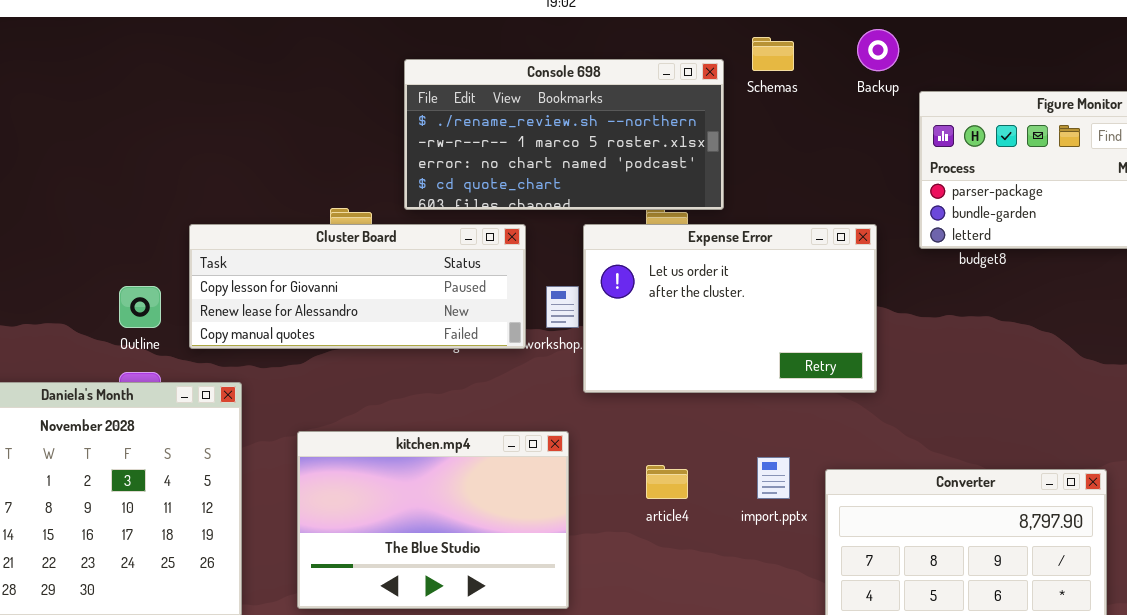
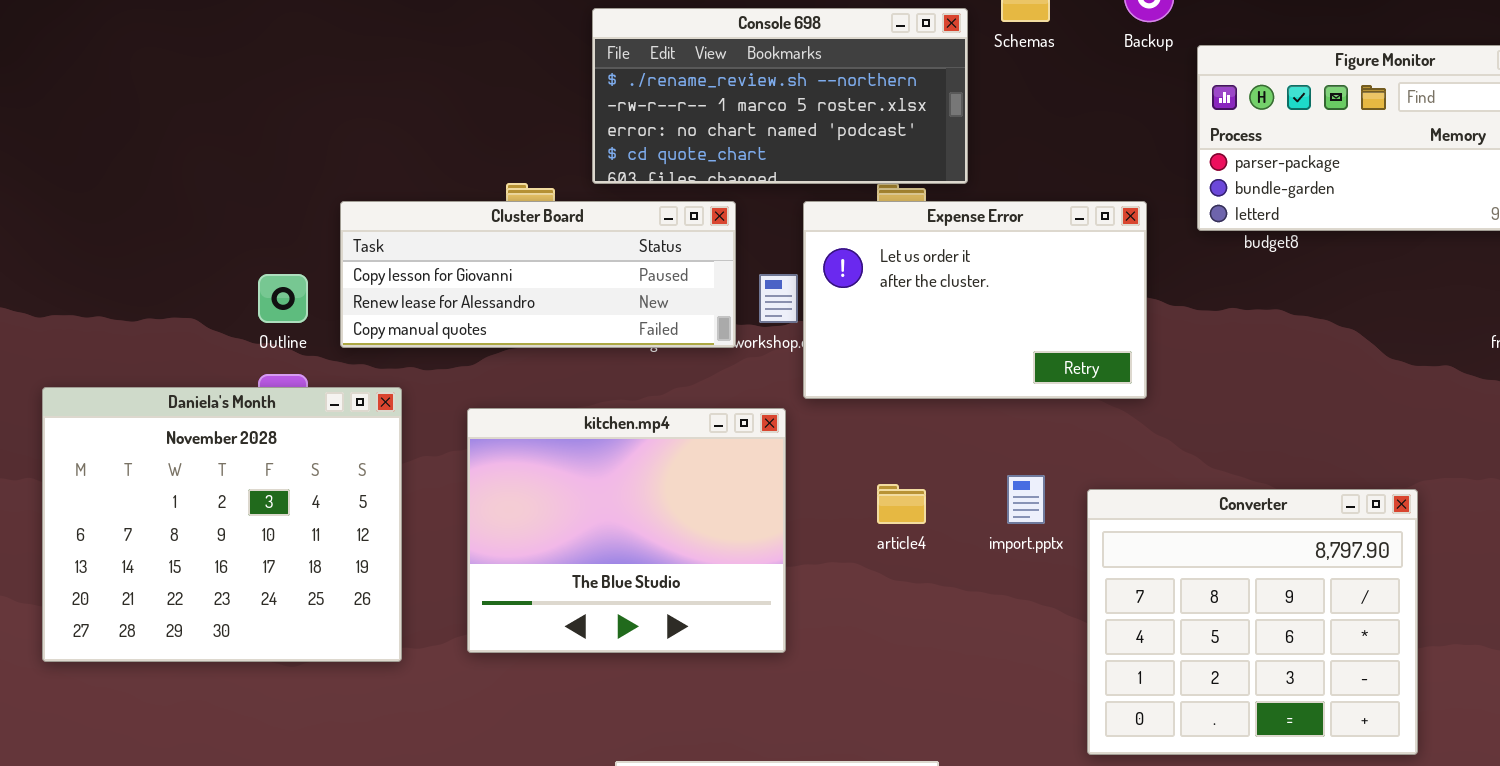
kitchen.mp4: [297,431,569,609] -> [467,408,786,653], resized

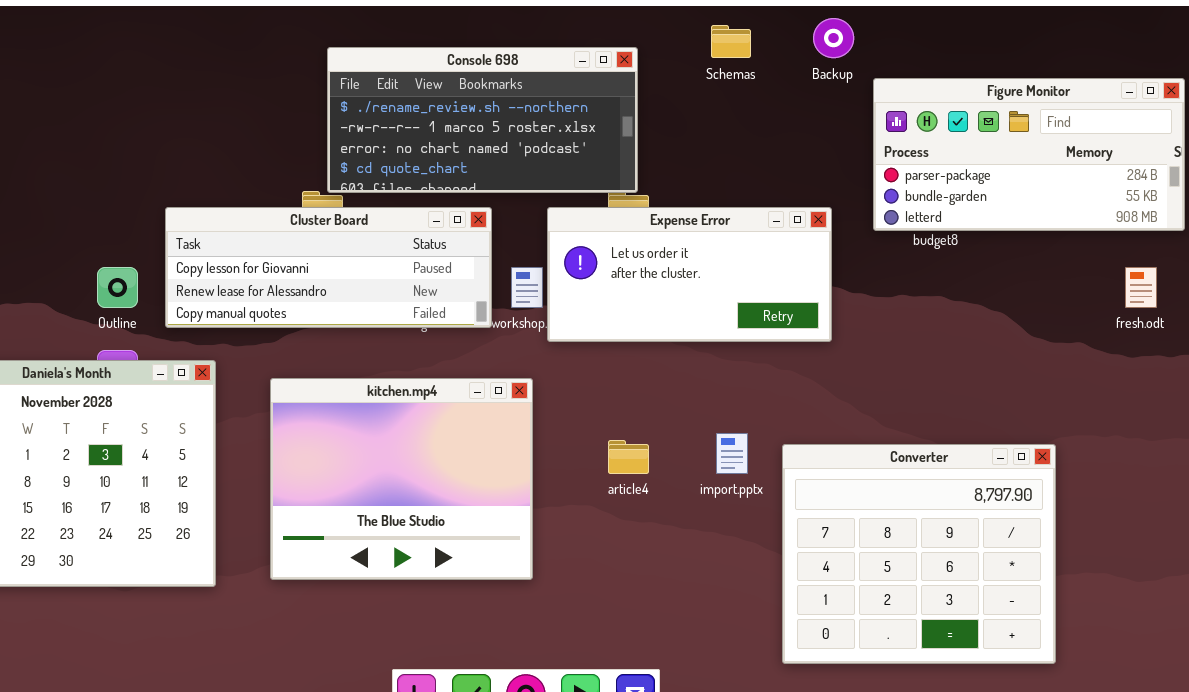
Console 698: [592,8,968,184] -> [327,47,638,193], moved
Expense Error: [803,201,1147,399] -> [547,207,832,342], resized

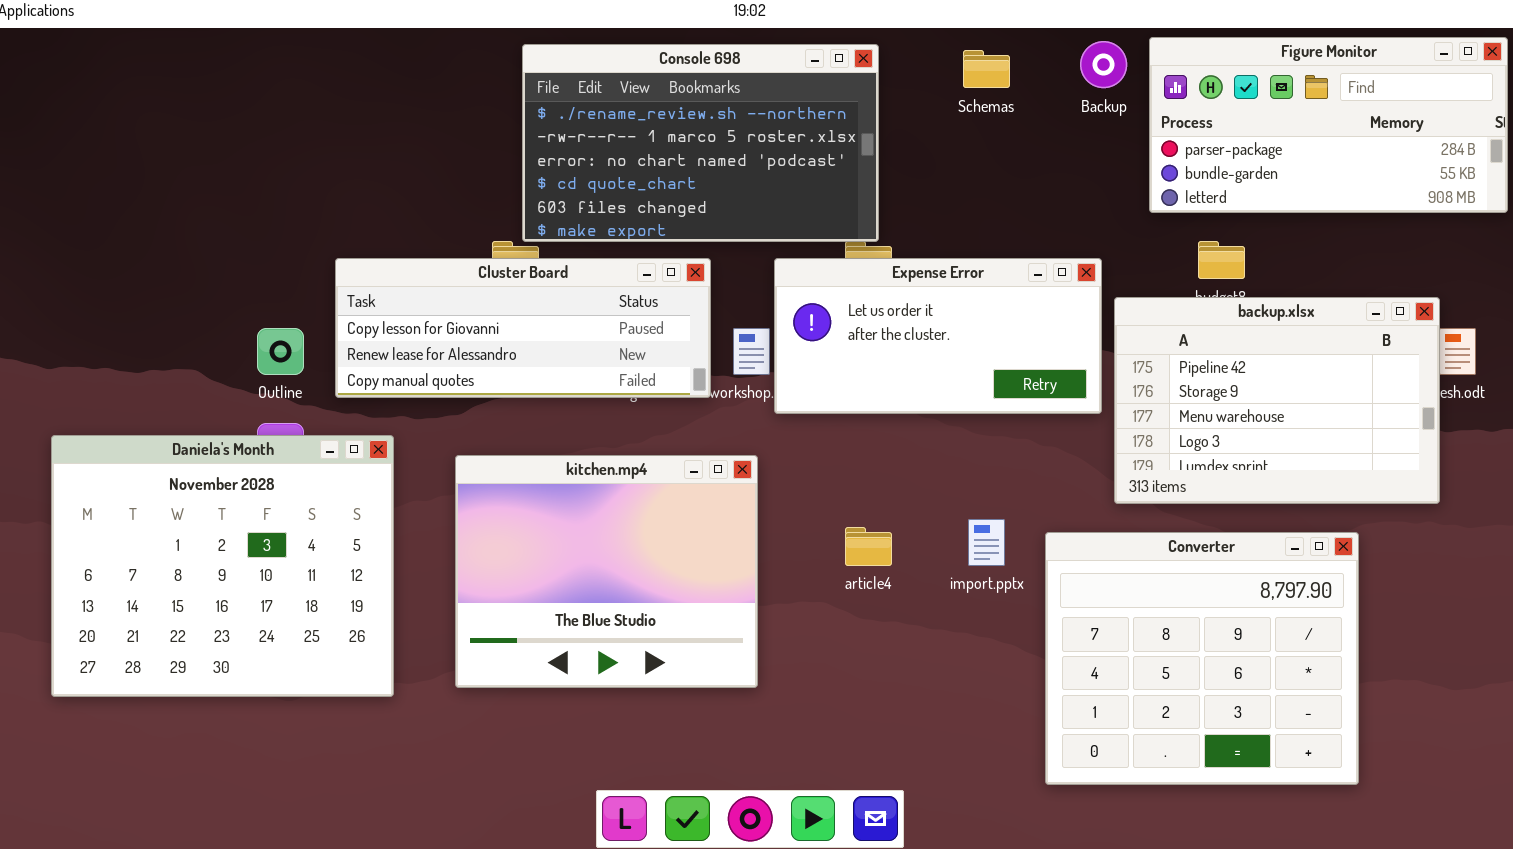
Console 698: [327,47,638,193] -> [522,44,879,242], resized
Figure Monitor: [873,78,1185,231] -> [1149,37,1508,213], moved
backup.xlsx: none -> [1114,297,1440,504], opened

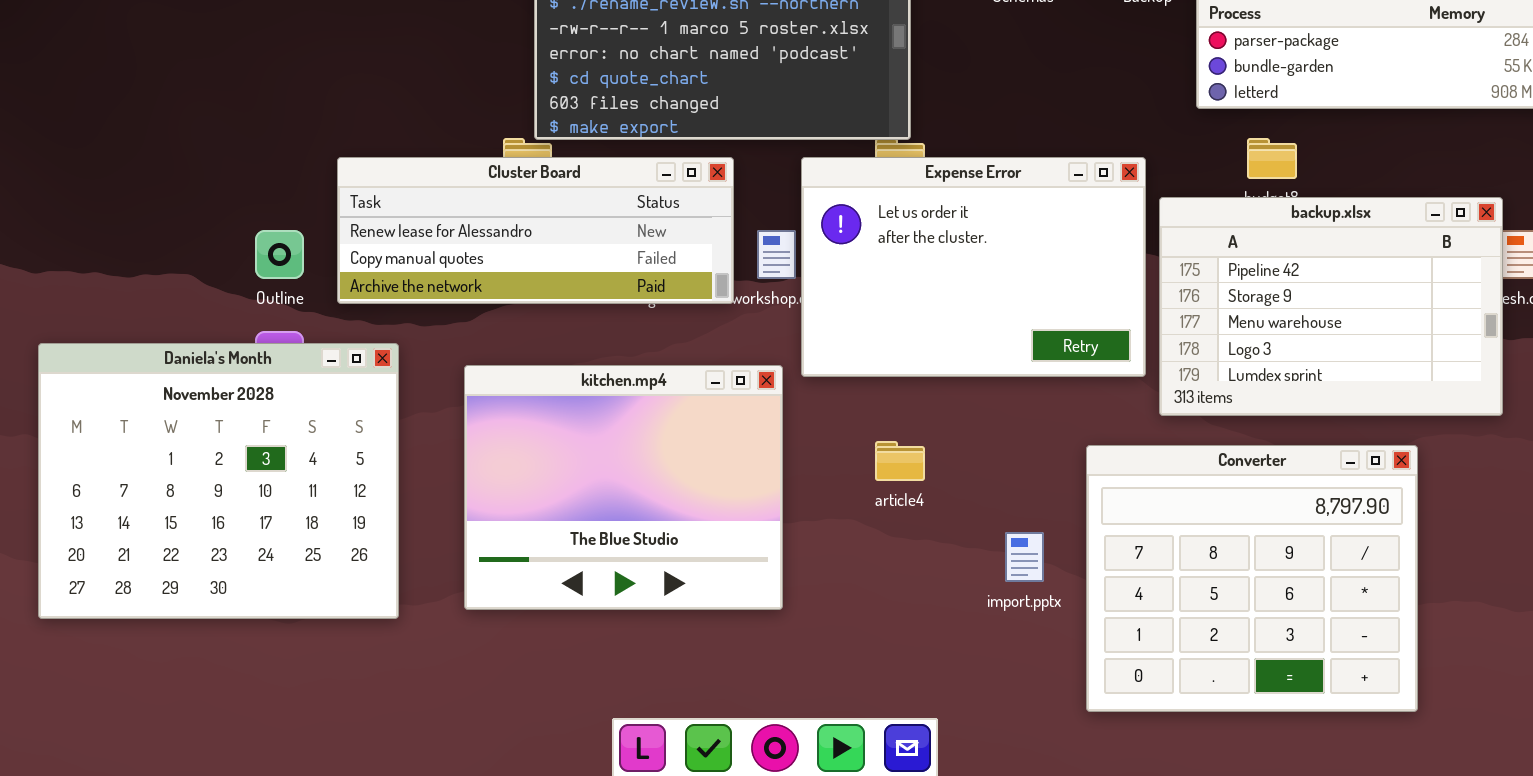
Cluster Board: [335,258,711,398] -> [337,157,734,304], scrolled down 1 row
Expense Error: [774,258,1102,414] -> [801,157,1146,377], resized
import.pptx: [968,519,1005,566] -> [1005,532,1044,582], moved

